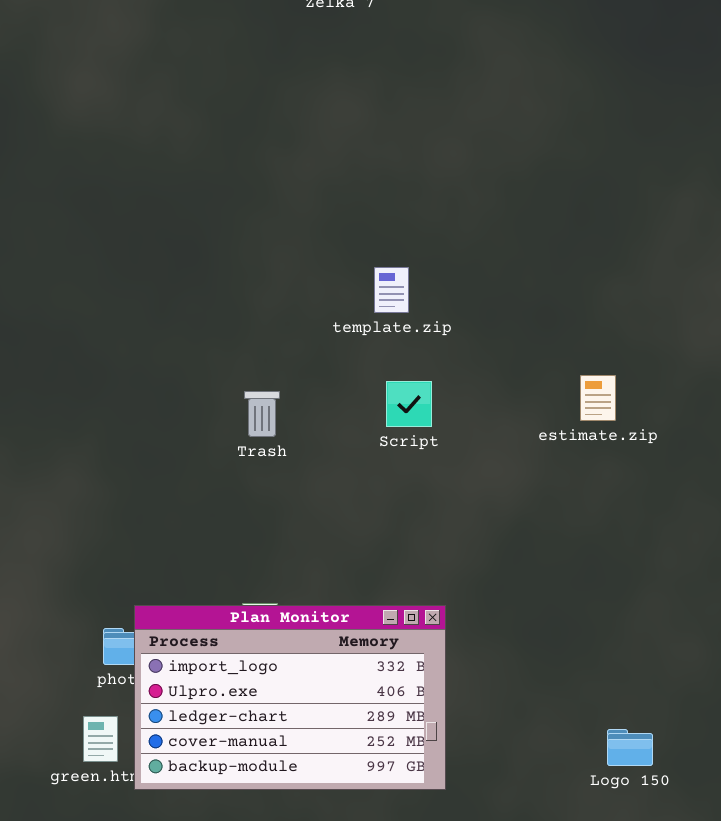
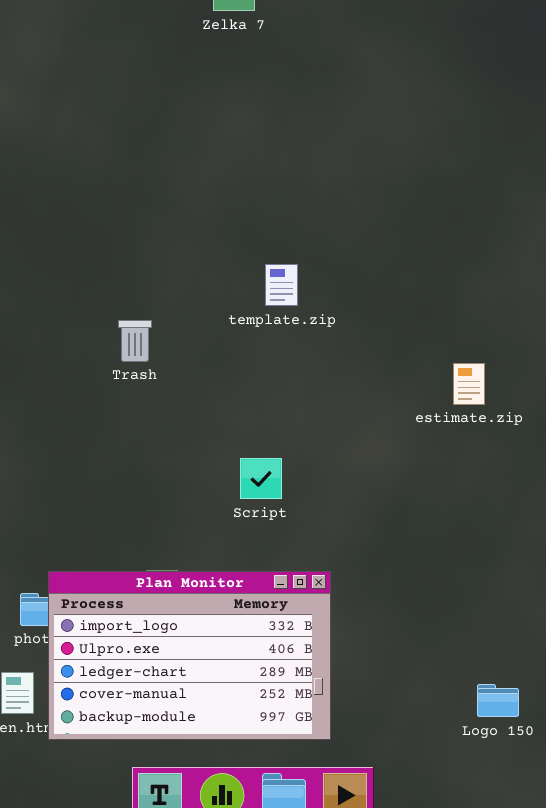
Script: [386,381,432,427] -> [240,458,282,499], moved
Trash: [244,391,280,437] -> [118,320,152,362], moved

